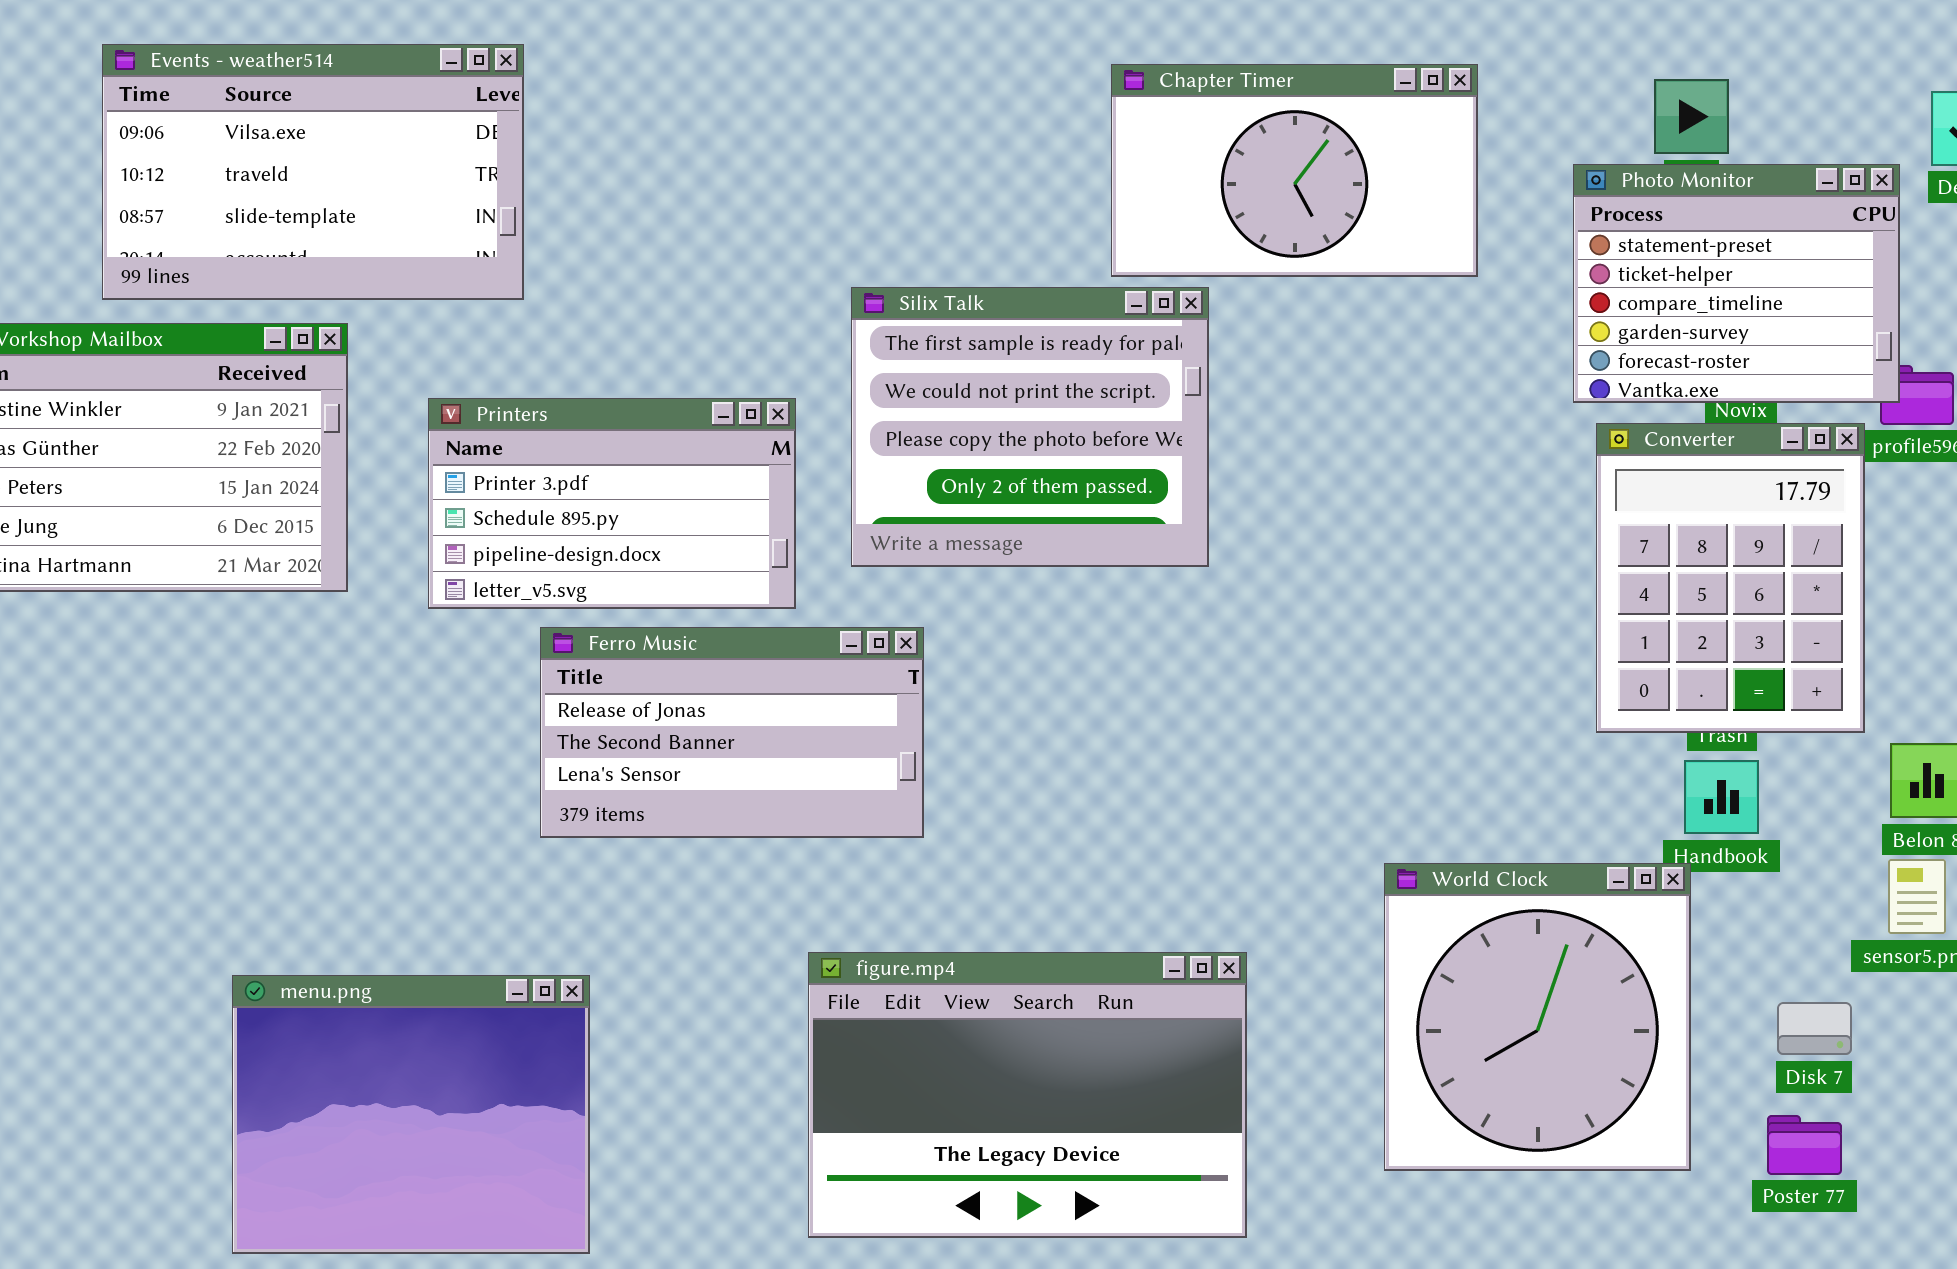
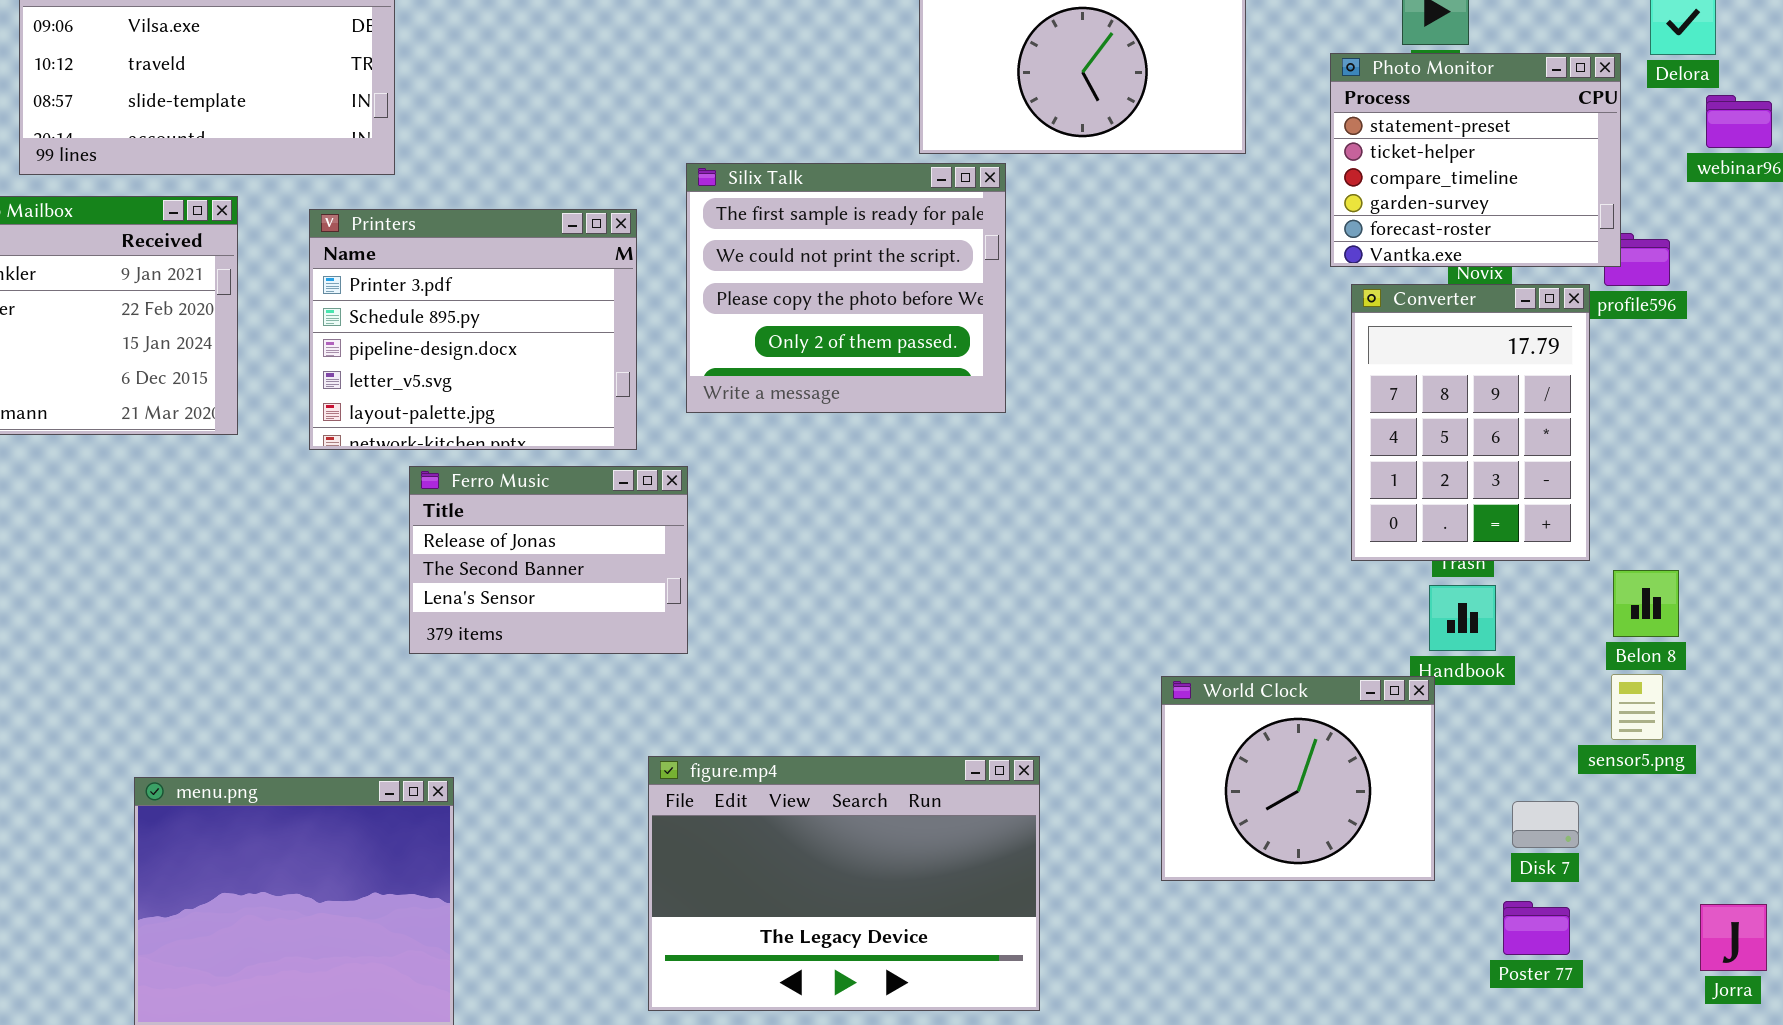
Printers: [428,398,796,609] -> [309,209,637,450], resized
Ferro Music: [540,627,924,838] -> [409,466,688,654], resized
World Clock: [1384,863,1691,1171] -> [1161,676,1435,881], resized

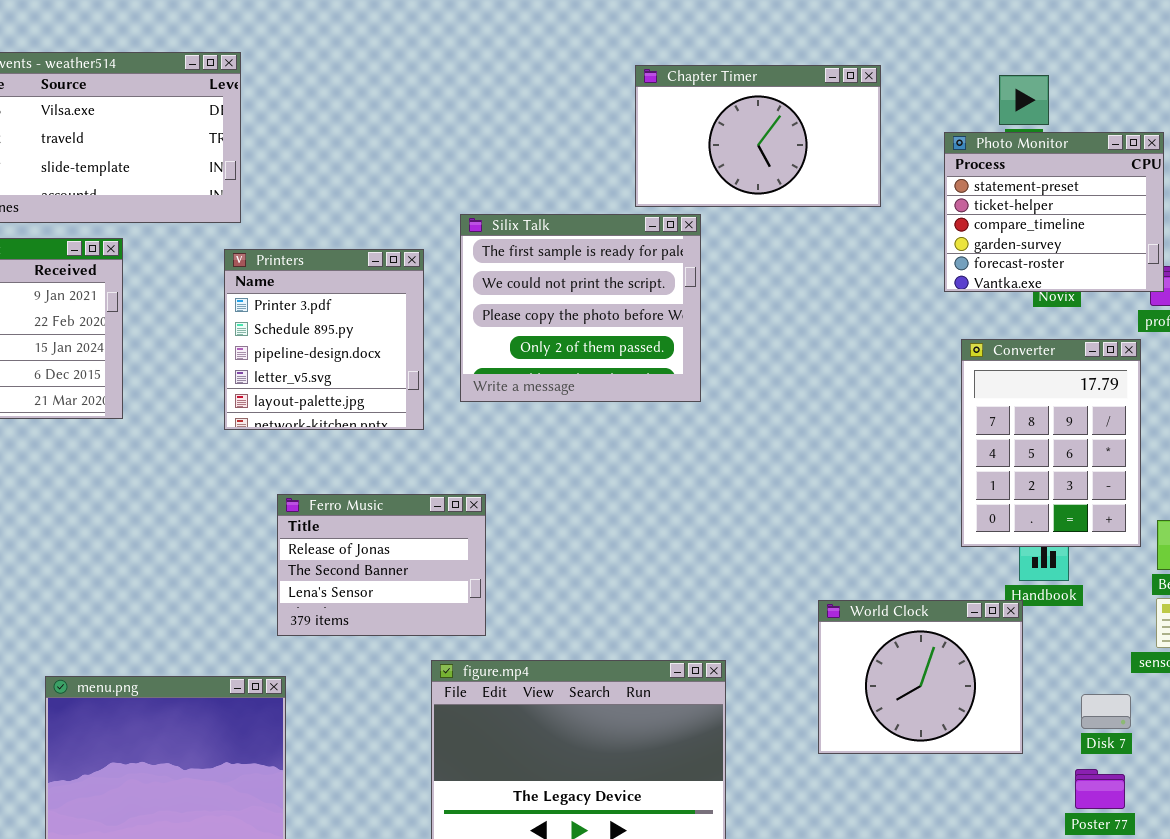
Printers: [309,209,637,450] -> [224,249,424,430], resized
Converter: [1351,284,1590,561] -> [961,339,1141,547], moved
Ferro Music: [409,466,688,654] -> [277,494,486,636], moved

